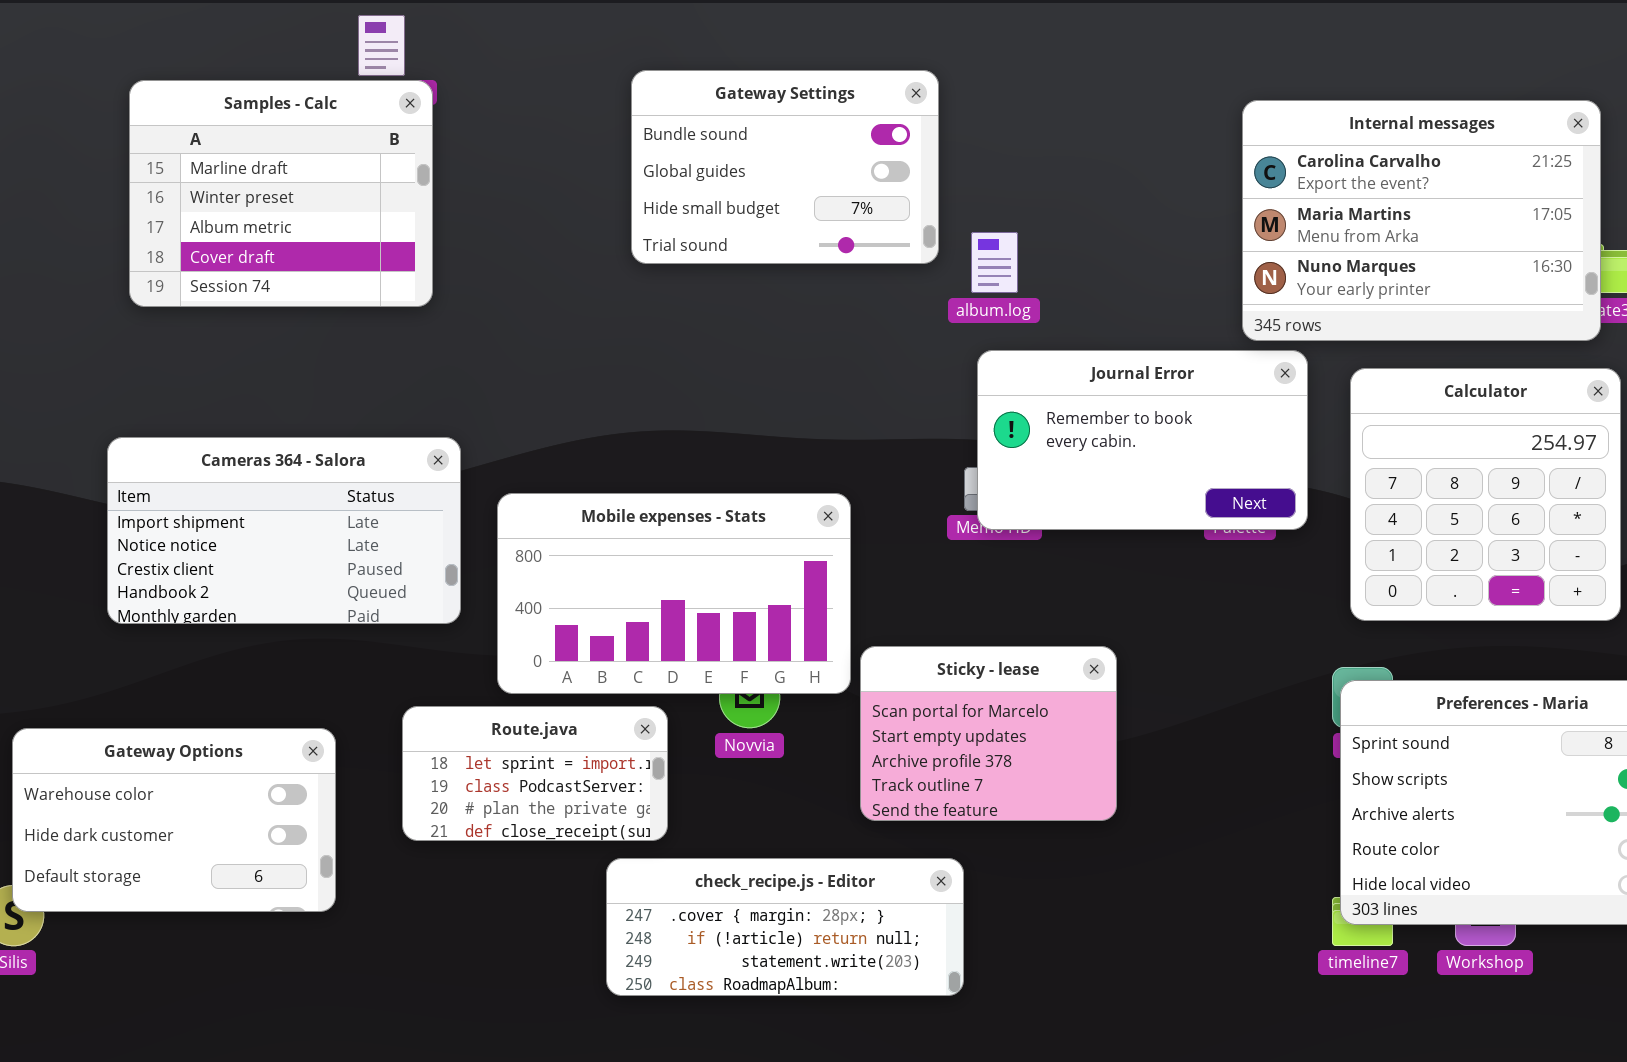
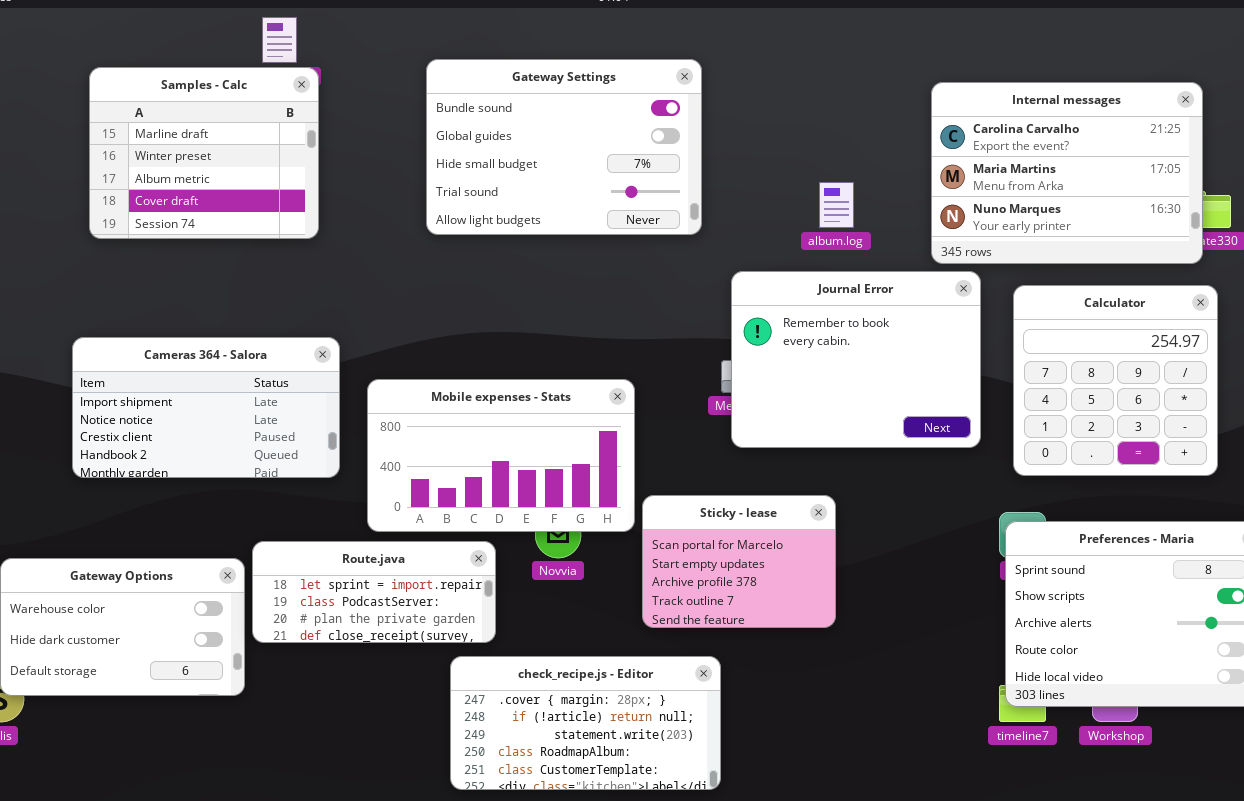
Gateway Settings: [631,70,939,264] -> [426,59,702,235], resized
album.log: [971,232,1018,293] -> [819,182,854,228], moved
Journal Error: [977,350,1308,530] -> [731,271,981,448], resized
Route.java: [402,706,668,841] -> [252,541,496,643], resized
check_recipe.js - Editor: [606,858,964,996] -> [450,656,721,790], resized

